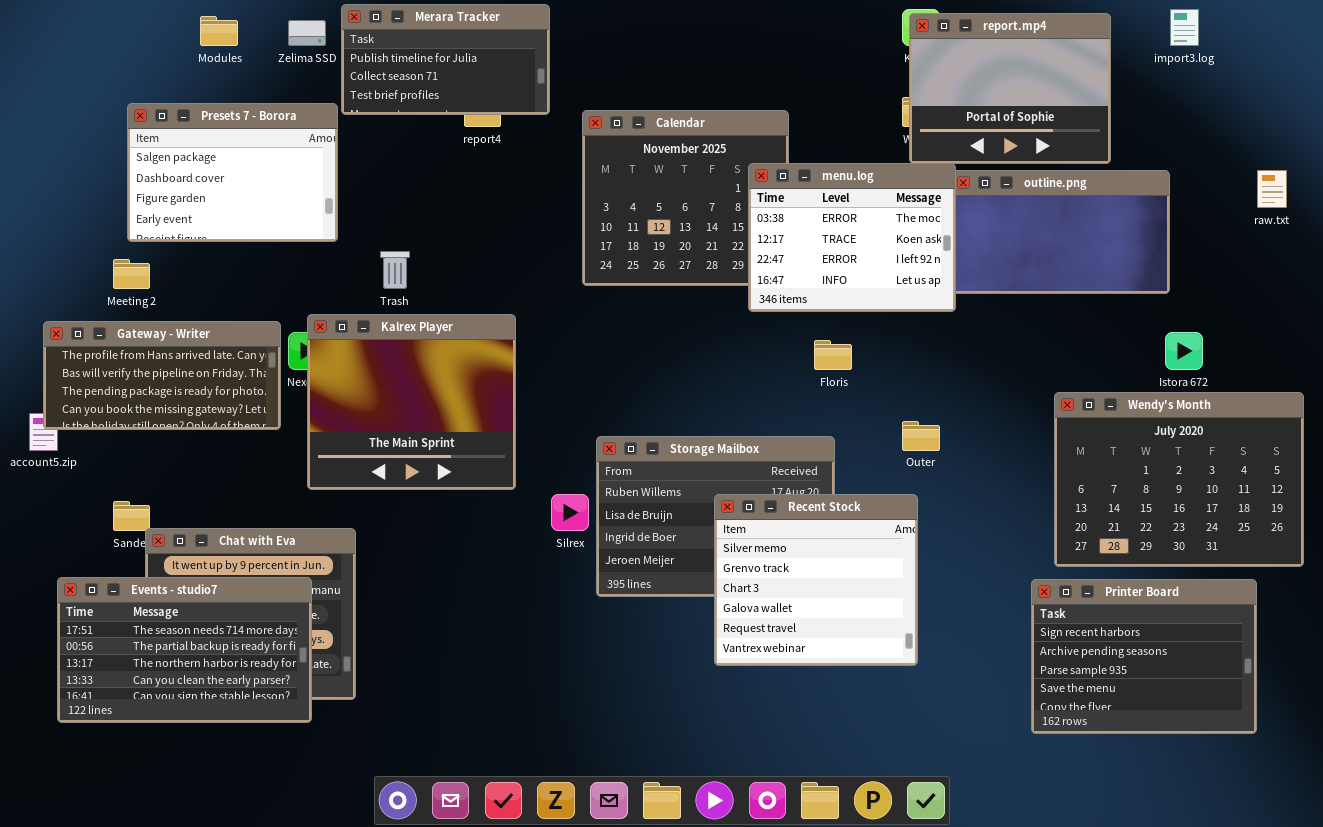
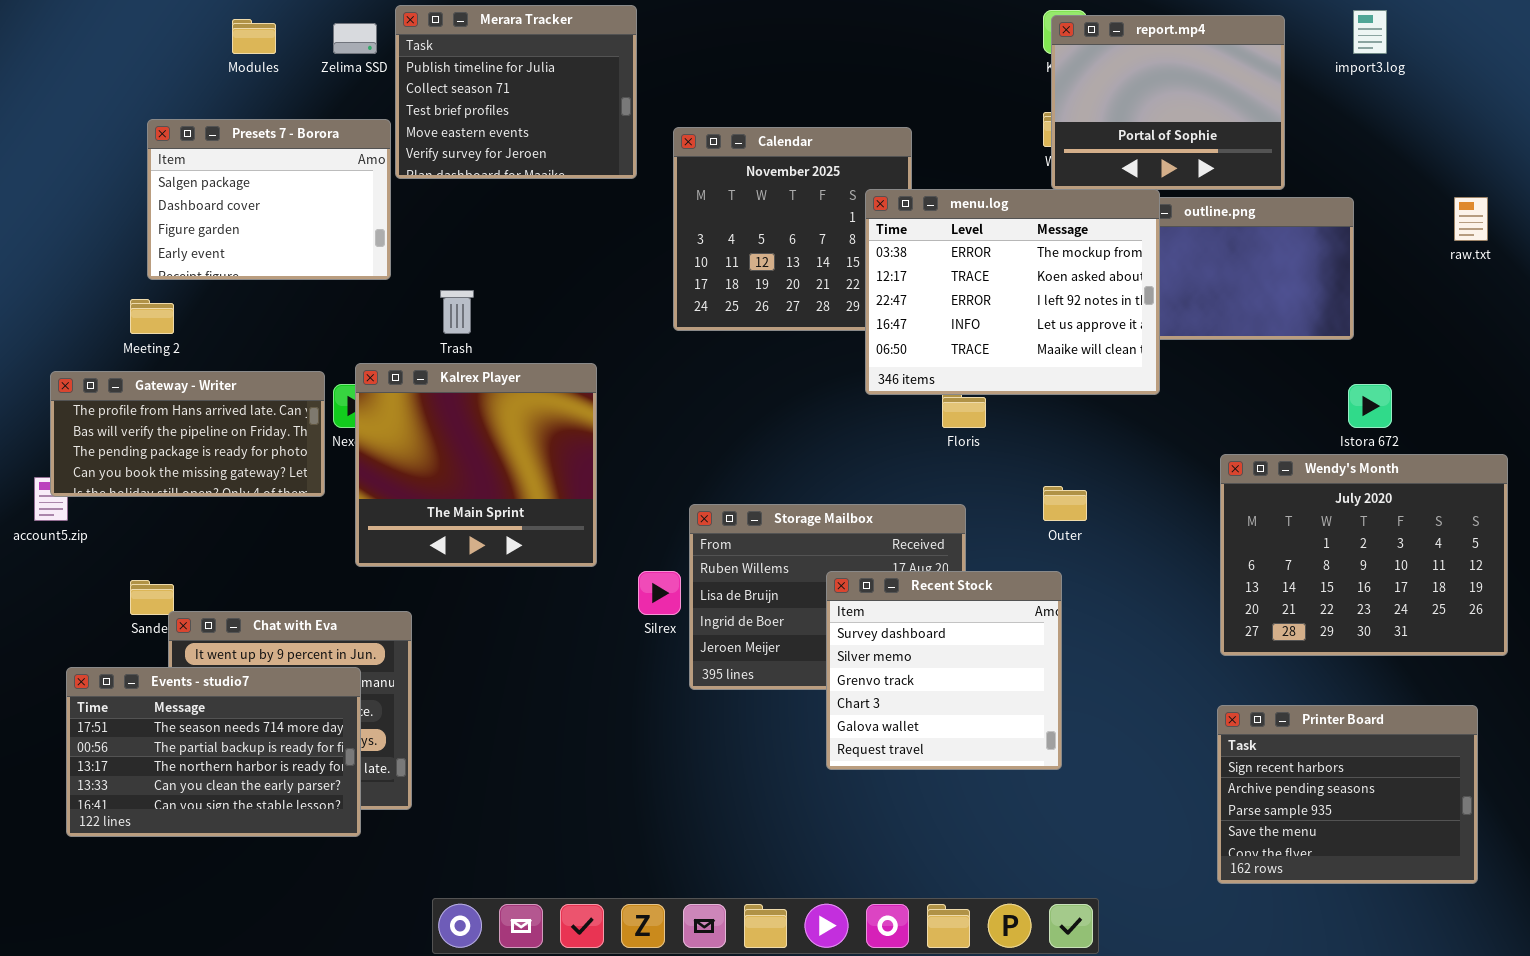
Merara Tracker: [341,4,550,115] -> [395,5,637,179], resized
menu.log: [748,163,956,312] -> [865,189,1160,395], resized
Recent Stock: [714,494,918,666] -> [826,571,1062,770], scrolled up 1 row
Printer Board: [1031,579,1257,734] -> [1217,705,1478,884], moved

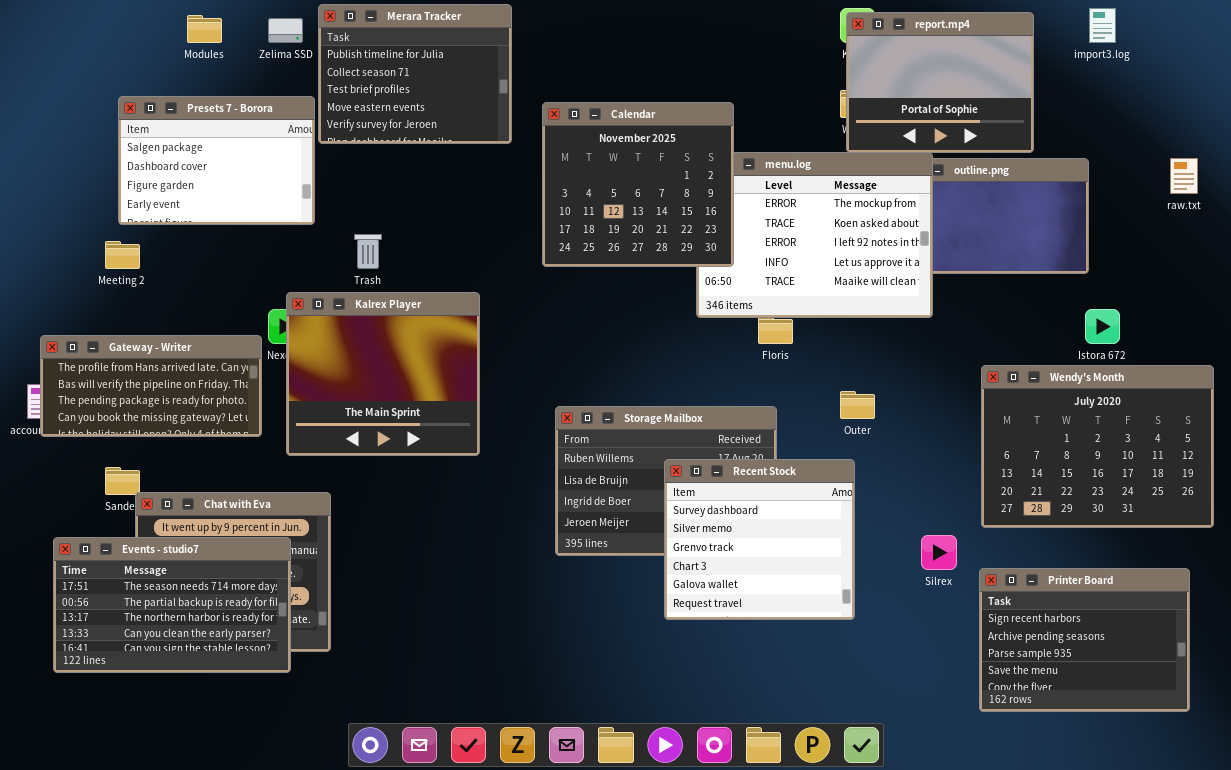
Calendar: [673,127,912,331] -> [542,102,734,267], raised
Gateway - Writer: [50,371,325,497] -> [40,335,262,437], moved
Silrex: [638,571,681,615] -> [921,535,957,570], moved

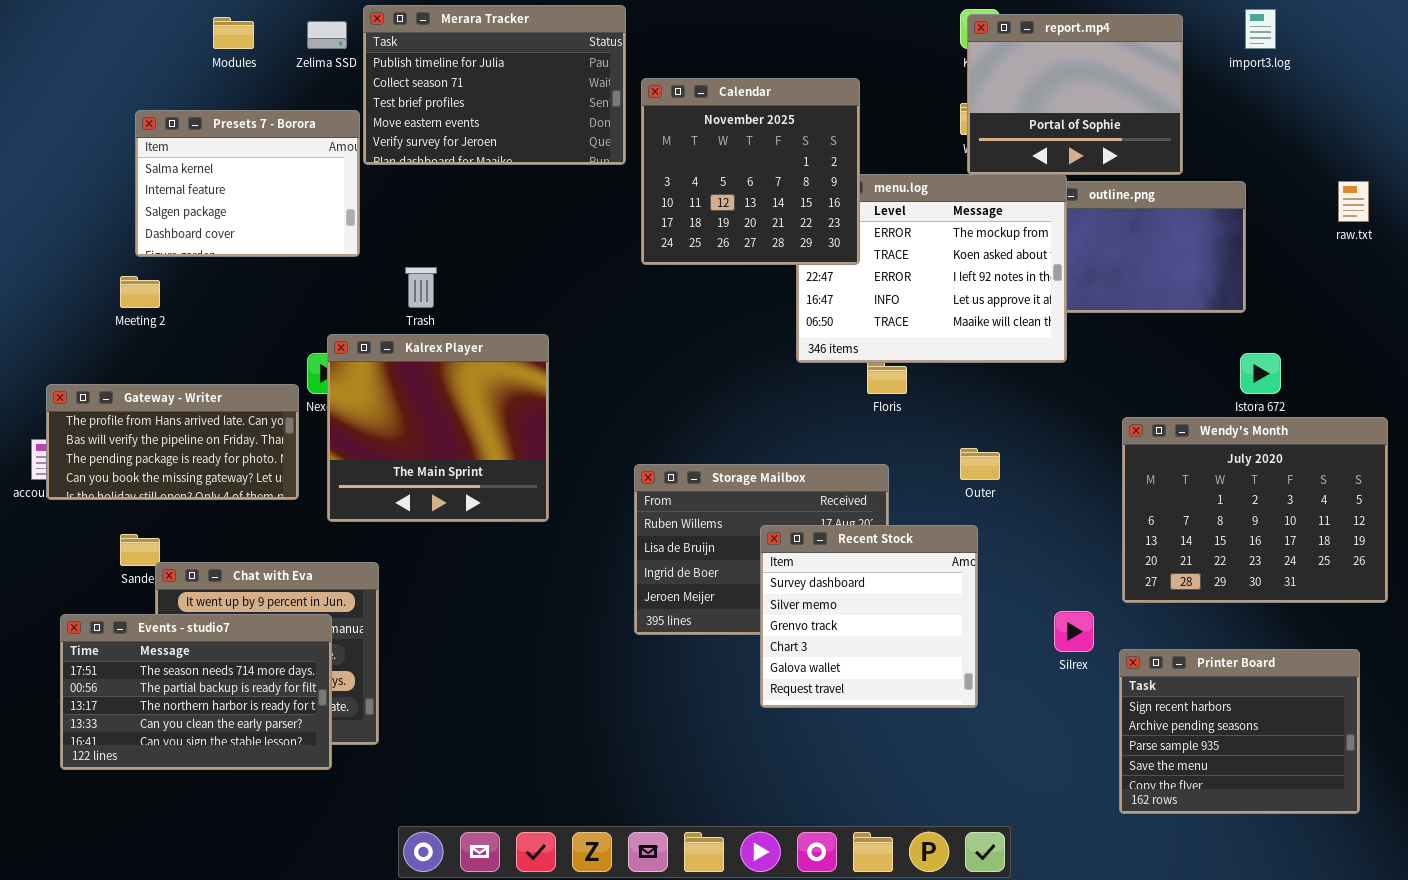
Merara Tracker: [318,4,512,144] -> [363,5,626,165], resized
Presets 7 - Borora: [118,96,315,225] -> [135,110,360,257], scrolled up 2 rows
Calendar: [542,102,734,267] -> [641,78,860,265], moved

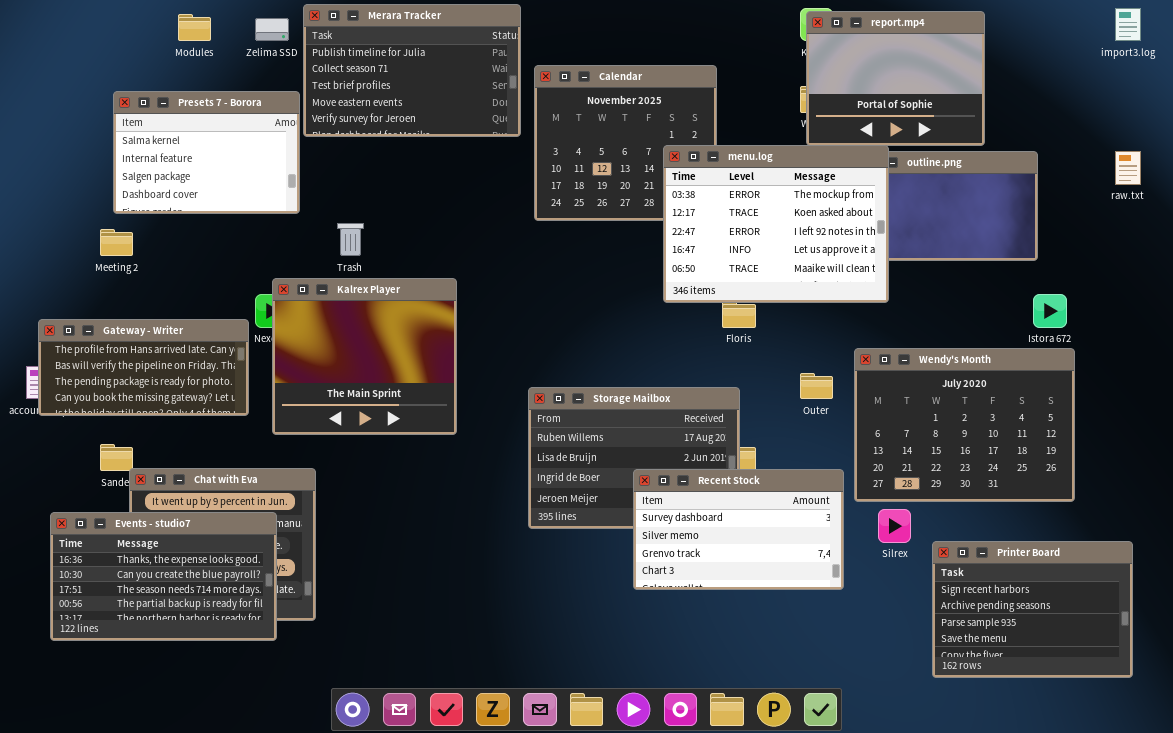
import3.log: [1245,9,1276,49] -> [1115,8,1141,41], moved
menu.log: [796,174,1067,363] -> [663,145,889,303], raised
Wendy's Month: [1122,417,1388,603] -> [854,348,1075,502], moved
Recent Stock: [760,525,978,708] -> [633,469,844,590], resized
Events - studio7: [60,614,332,770] -> [50,512,277,641], scrolled up 2 rows

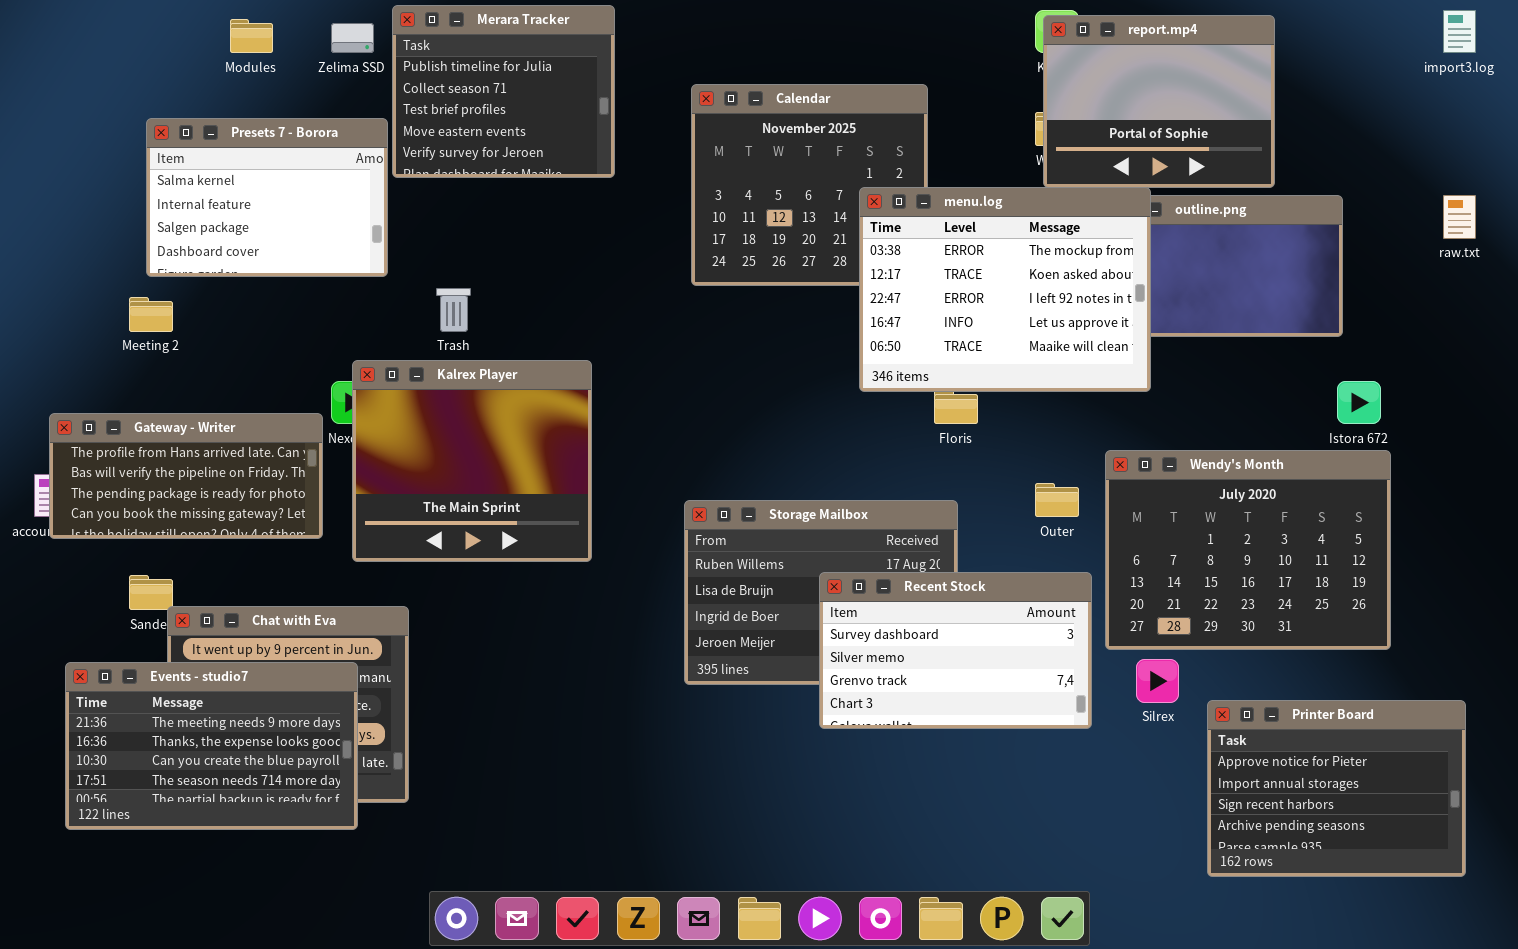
Merara Tracker: [303,4,521,137] -> [392,5,615,178], resized
Recent Stock: [633,469,844,590] -> [819,572,1092,729], moved
Events - studio7: [50,512,277,641] -> [65,662,358,830], scrolled up 1 row
Printer Board: [932,541,1133,678] -> [1207,700,1466,877], scrolled up 2 rows

